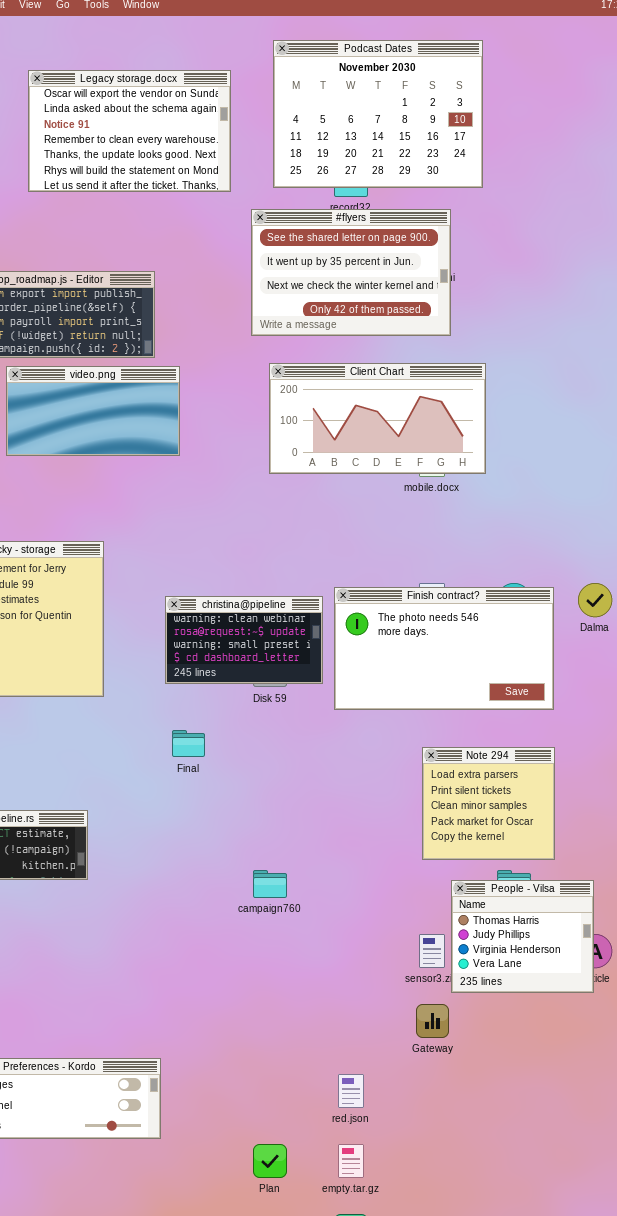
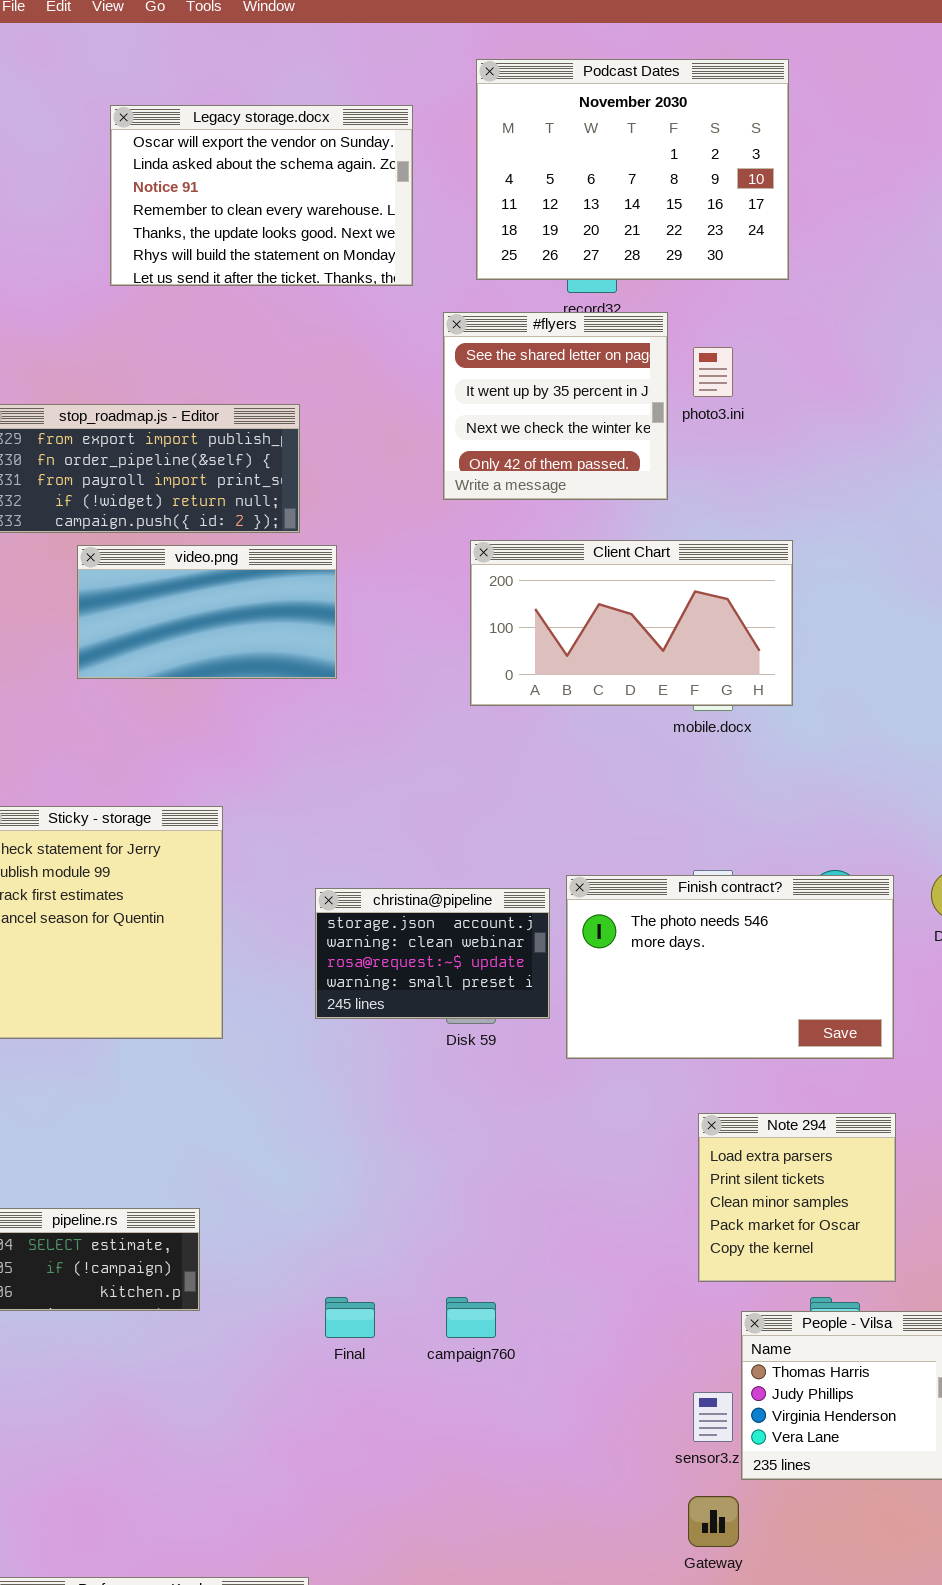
#flyers: [251,209,451,336] -> [443,312,668,500], resized
christina@pipeline: [165,596,323,684] -> [315,888,550,1019], scrolled up 1 row
Final: [172,730,205,757] -> [325,1297,375,1338], moved

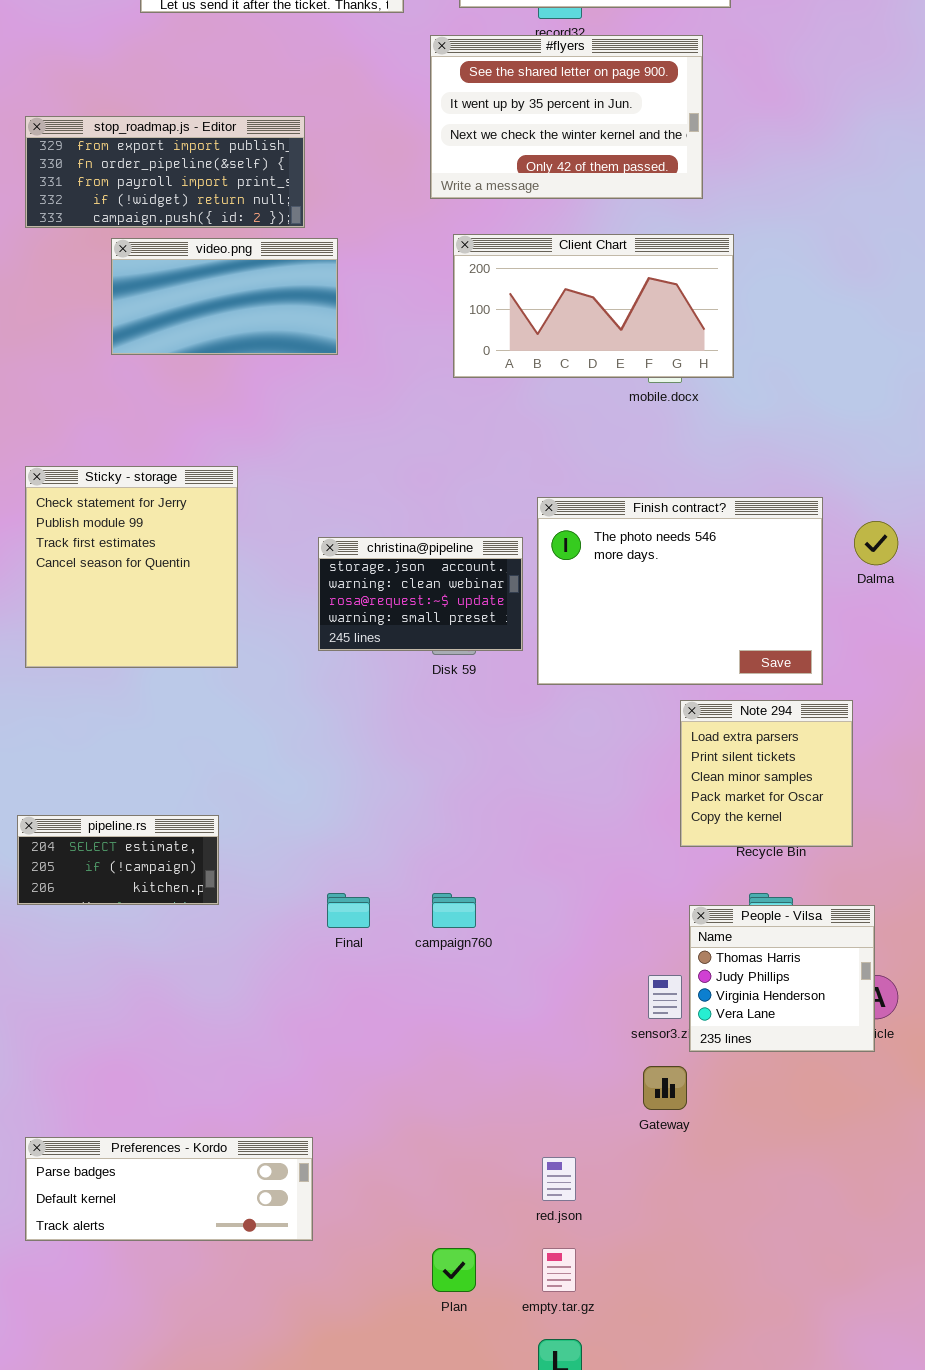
#flyers: [443,312,668,500] -> [430,35,703,199], resized
Finish contract?: [566,875,894,1059] -> [537,497,823,685], resized
Note 294: [698,1113,896,1282] -> [680,700,853,847], moved

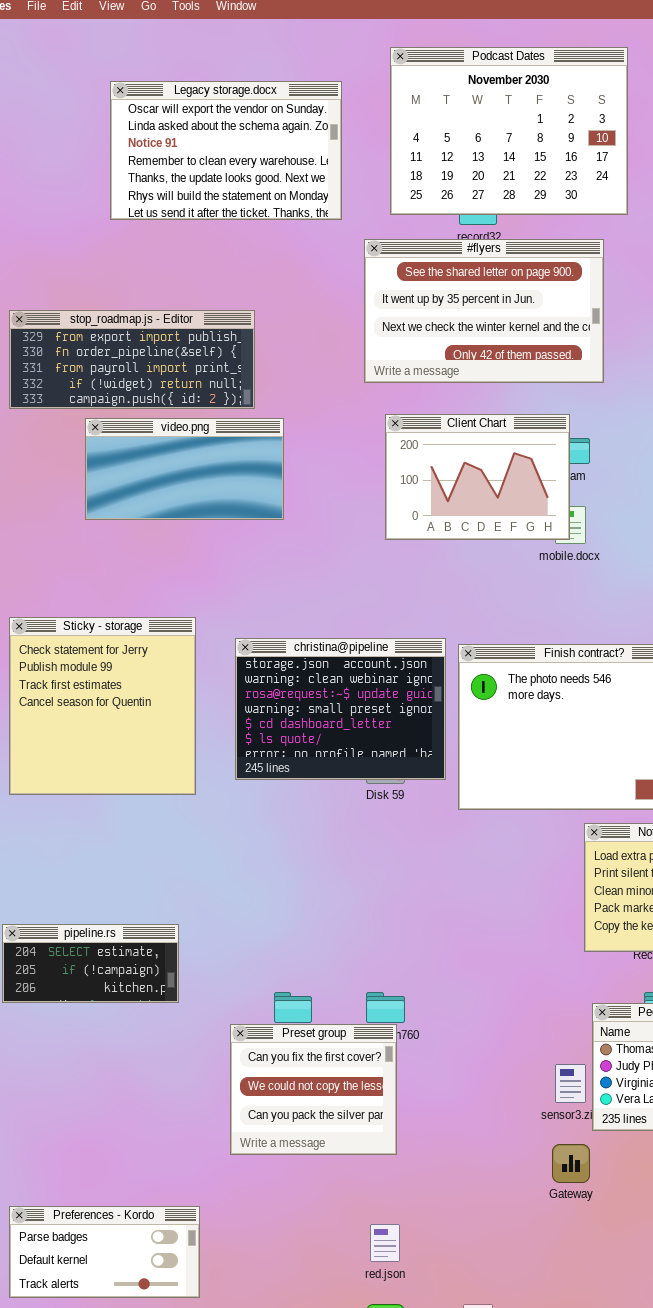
Client Chart: [453,234,734,378] -> [385,414,570,540], resized
christina@pipeline: [318,537,523,651] -> [235,638,446,780], resized
Preset group: none -> [230,1024,397,1155], opened
Preferences - Kordo: [25,1137,313,1241] -> [9,1206,200,1298], resized
red.json: [542,1157,576,1201] -> [370,1224,400,1262], moved

